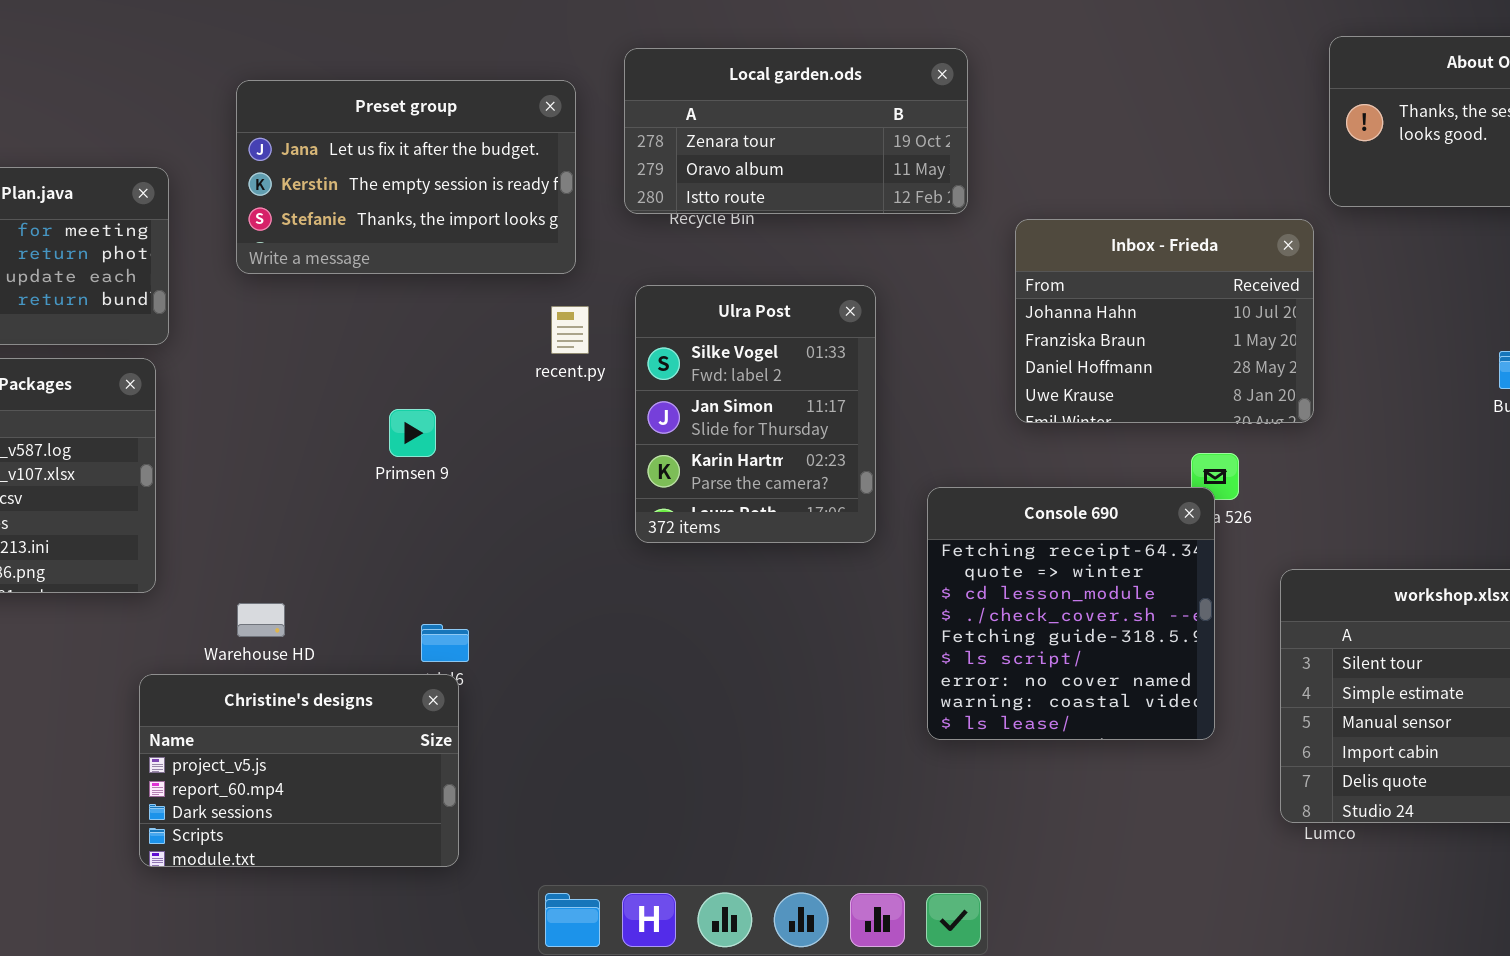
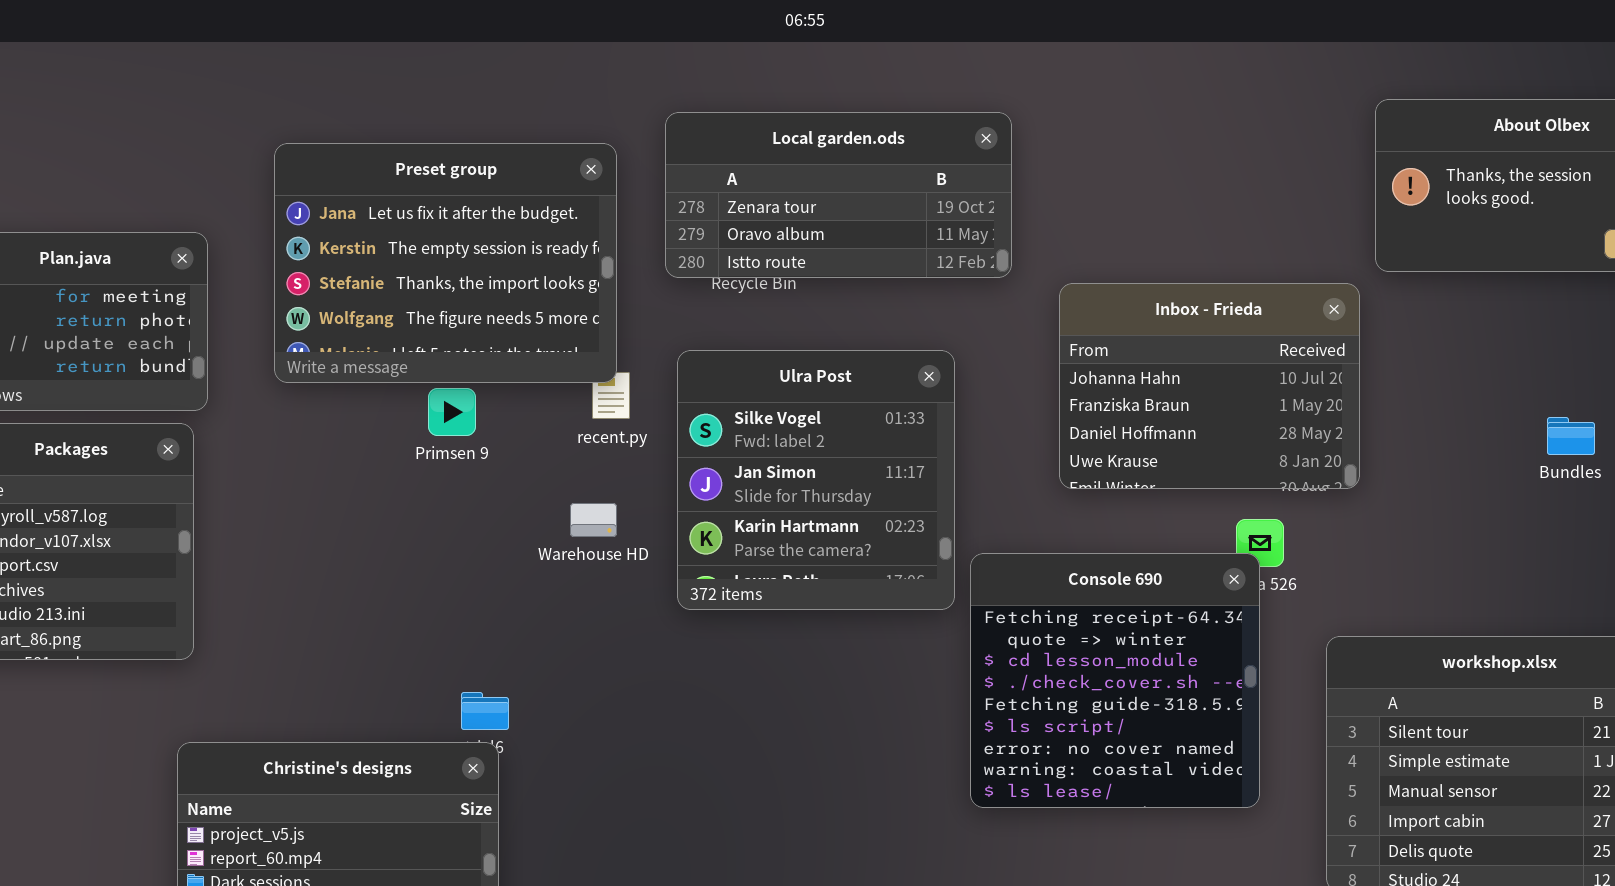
Preset group: [236,80,576,274] -> [274,143,617,383], resized
Ulra Post: [635,285,876,543] -> [677,350,955,610], resized
Primsen 9: [389,409,436,457] -> [428,388,476,436], moved
Warehouse HD: [237,603,285,637] -> [570,503,617,537], moved

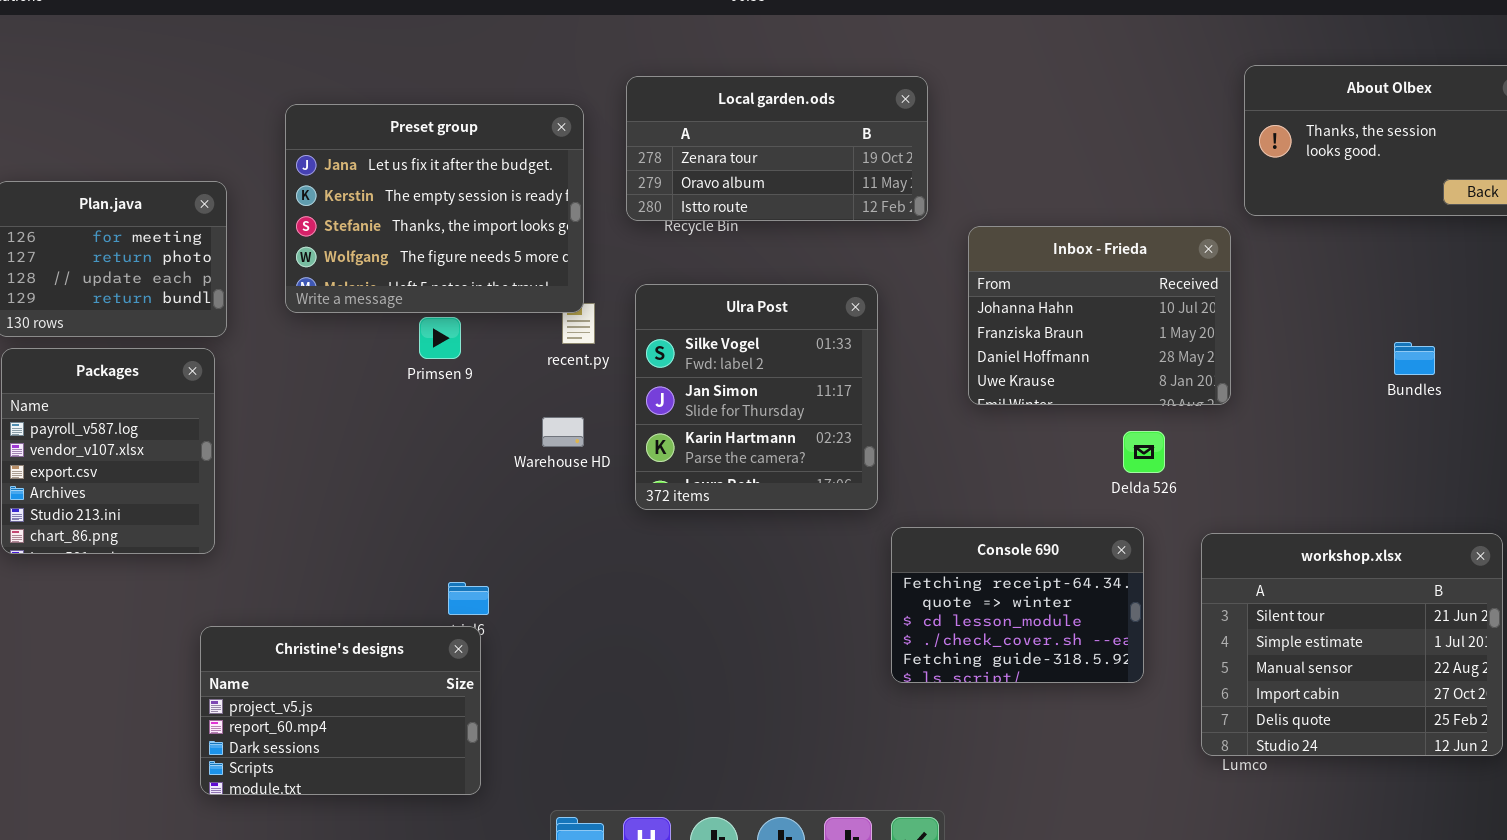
Console 690: [970,553,1260,808] -> [891,527,1144,683], resized

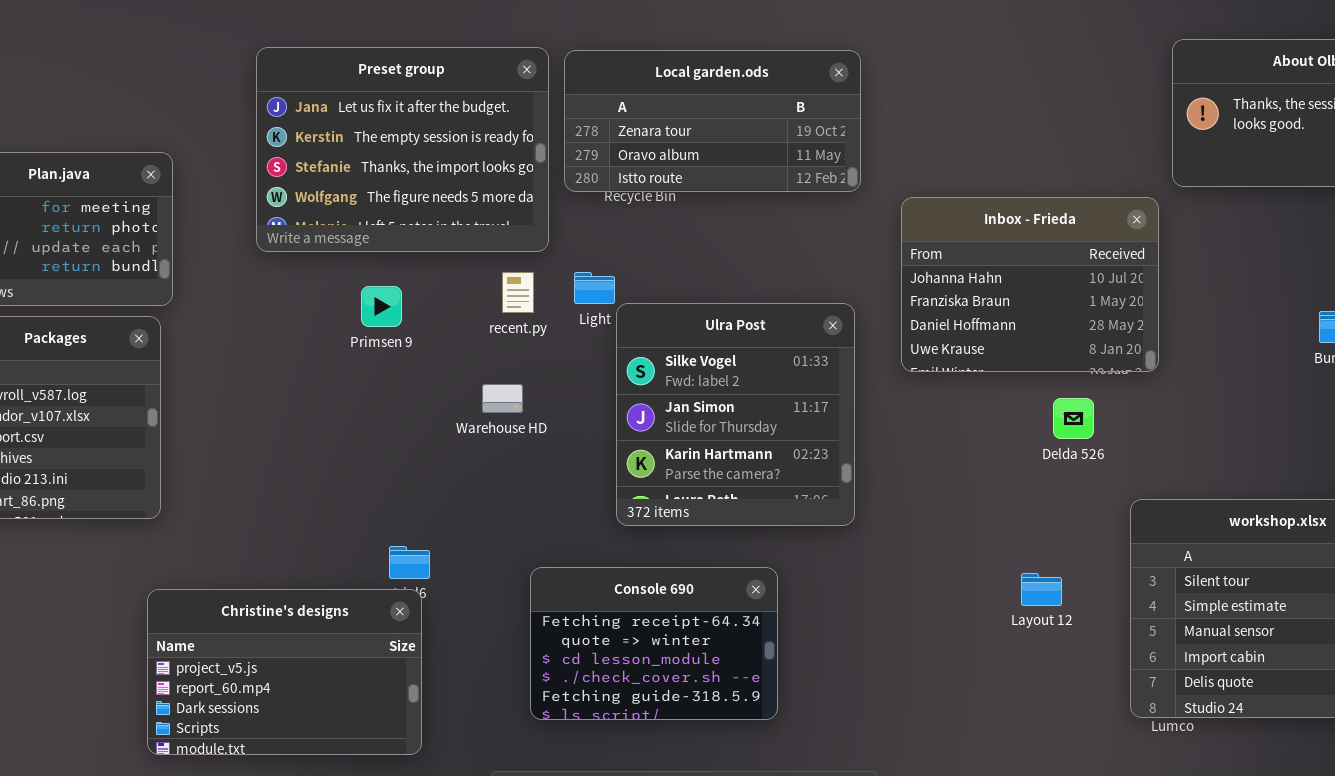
Preset group: [285,104,584,313] -> [256,47,549,252], moved
Ulra Post: [635,284,878,510] -> [616,303,855,526], moved
Console 690: [891,527,1144,683] -> [530,567,778,720], moved

